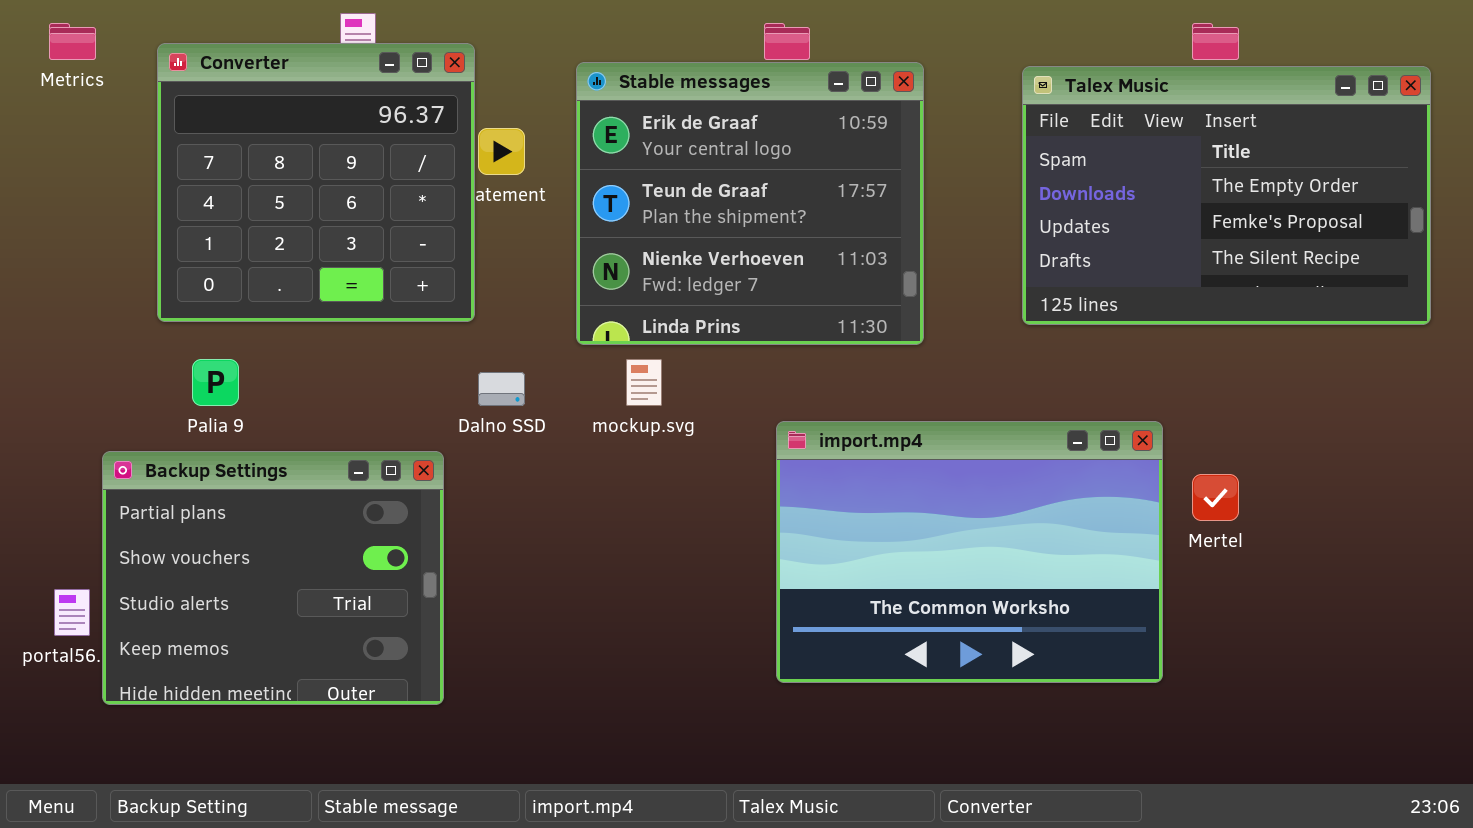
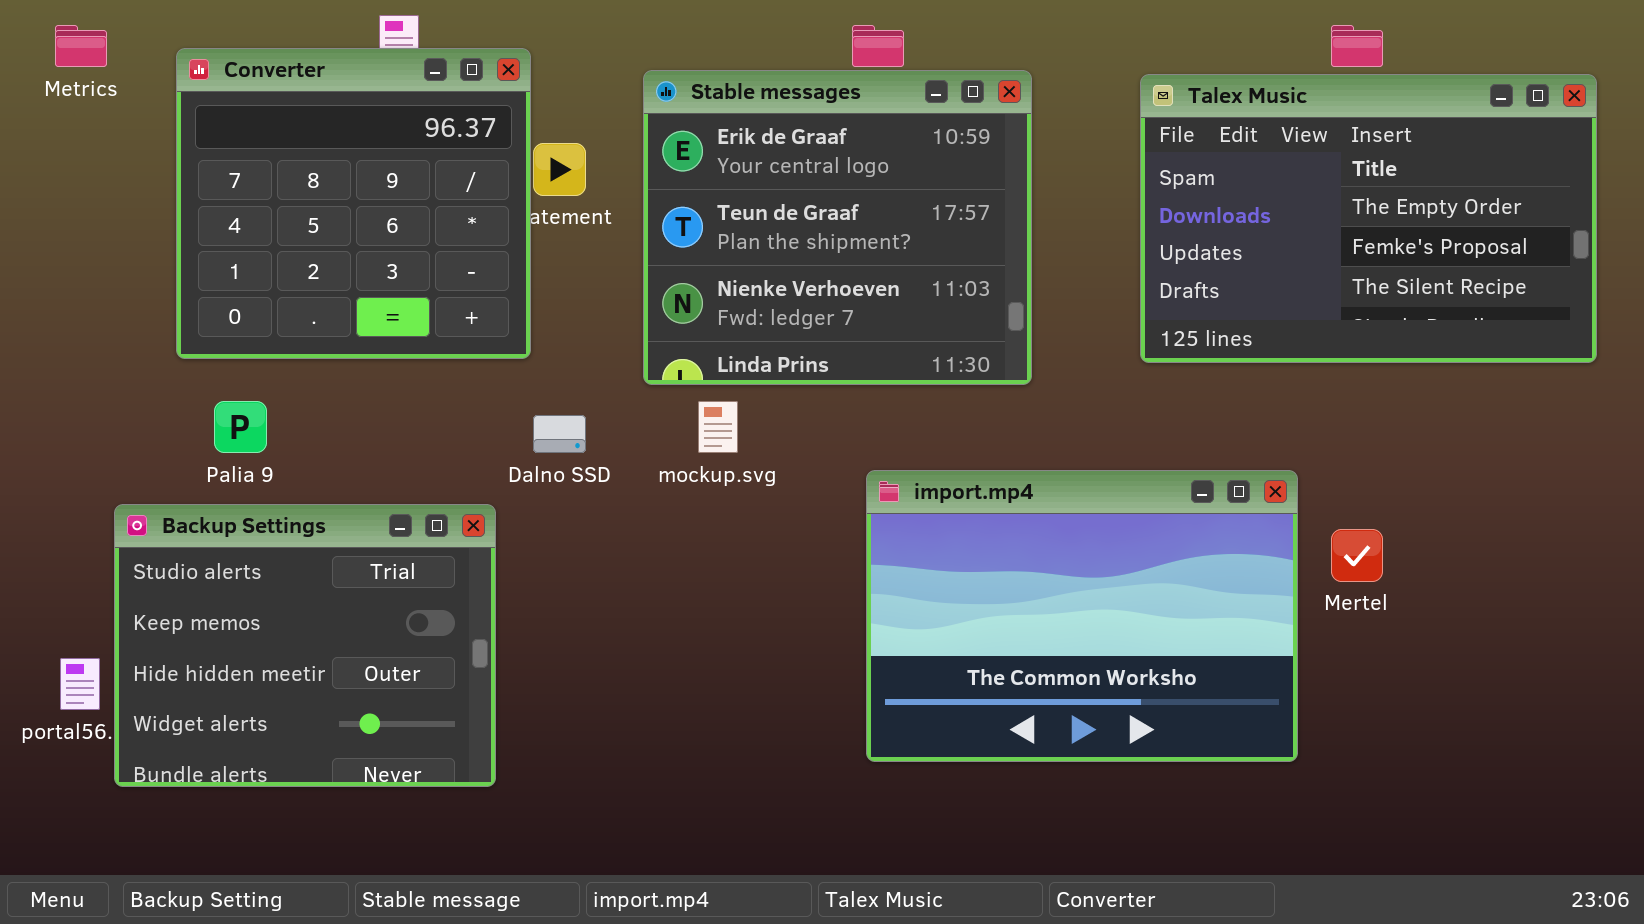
Backup Settings: [102,451,444,705] -> [114,504,496,787], scrolled down 2 rows

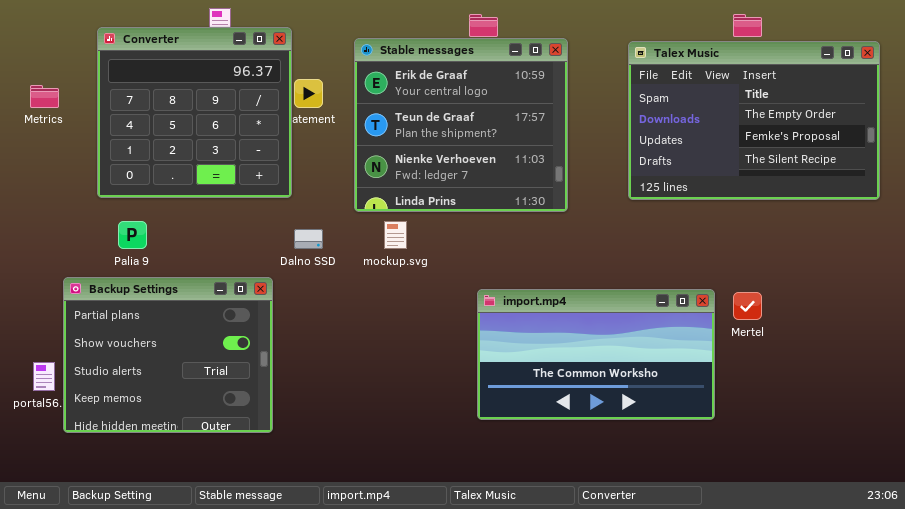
Metrics: [55,25,107,67] -> [30,85,59,108], moved
import.mp4: [866,470,1298,762] -> [477,289,715,420], resized
Backup Settings: [114,504,496,787] -> [63,277,273,433], scrolled up 2 rows

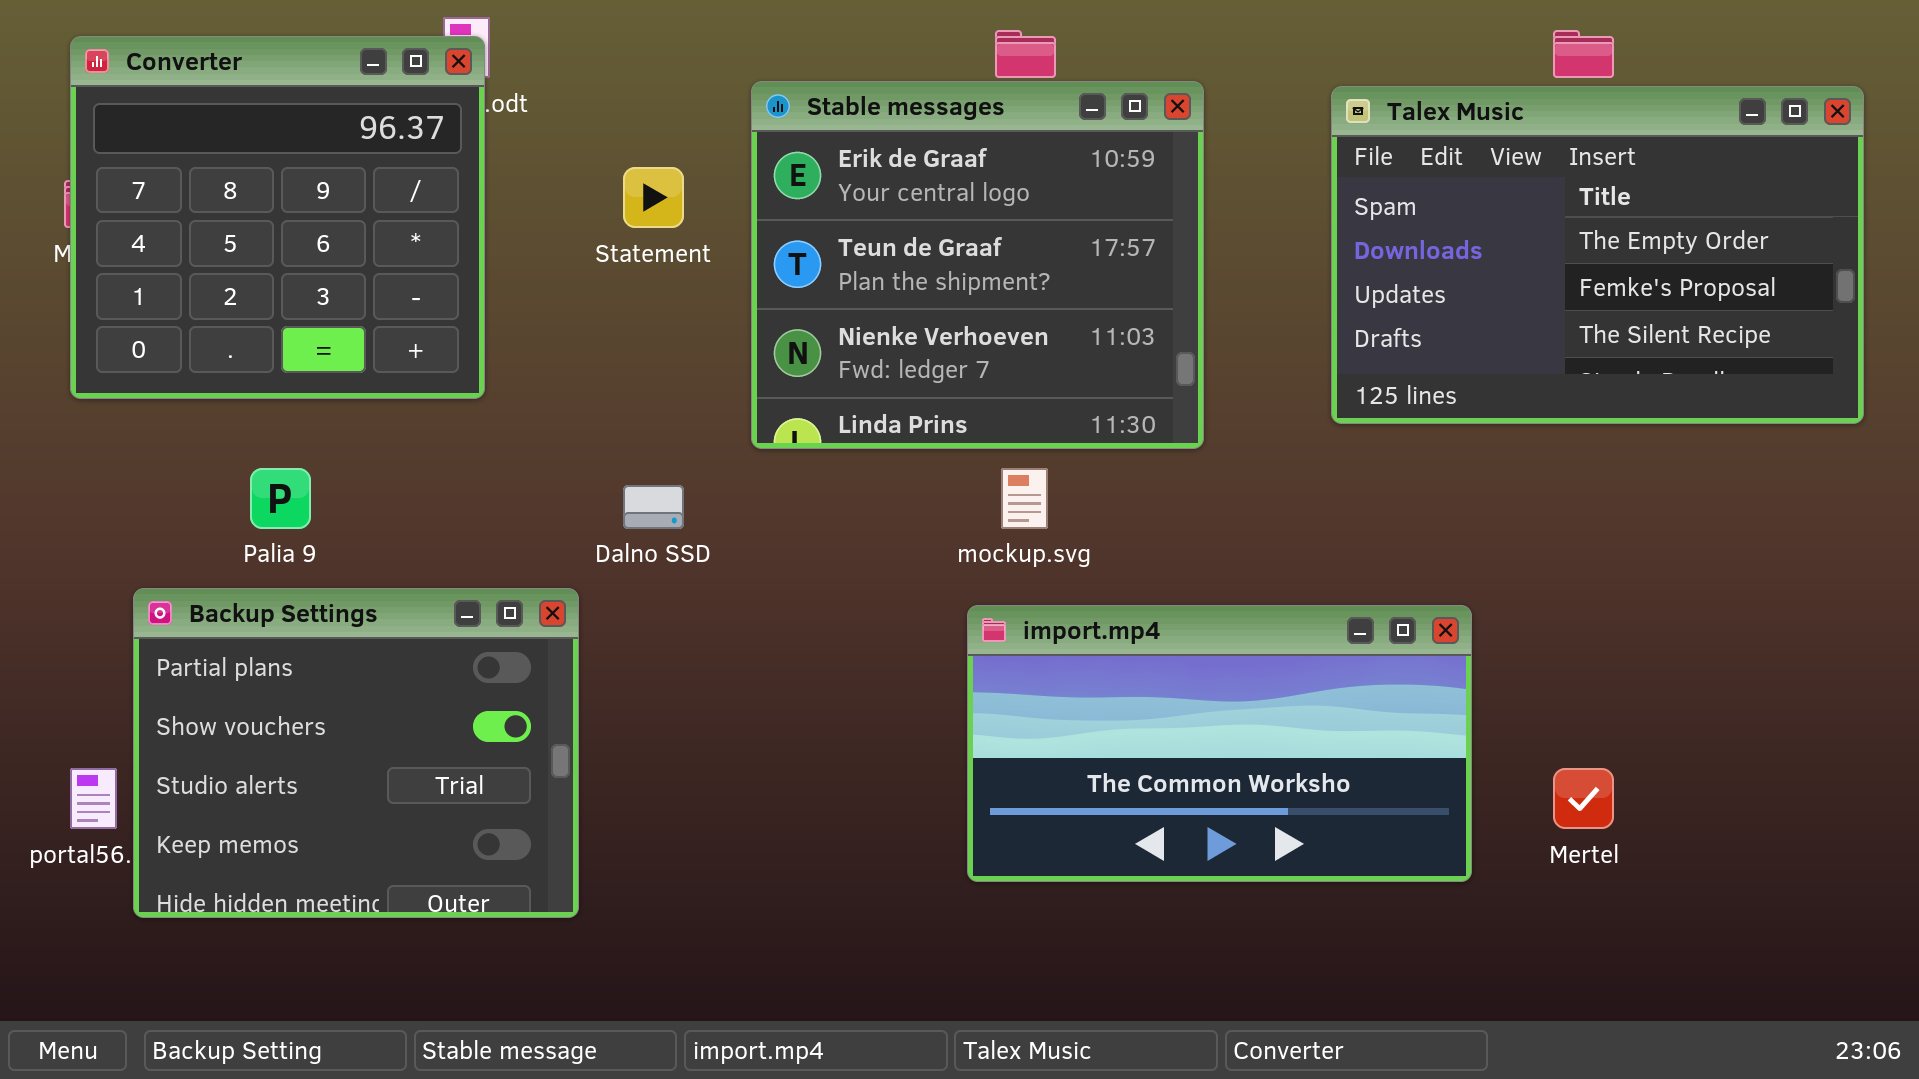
Converter: [97,27,292,198] -> [70,36,485,399], moved
mockup.svg: [384,221,407,249] -> [1001,468,1048,529], moved
import.mp4: [477,289,715,420] -> [967,605,1472,882], moved
Mertel: [733,292,762,320] -> [1553,768,1614,829], moved

